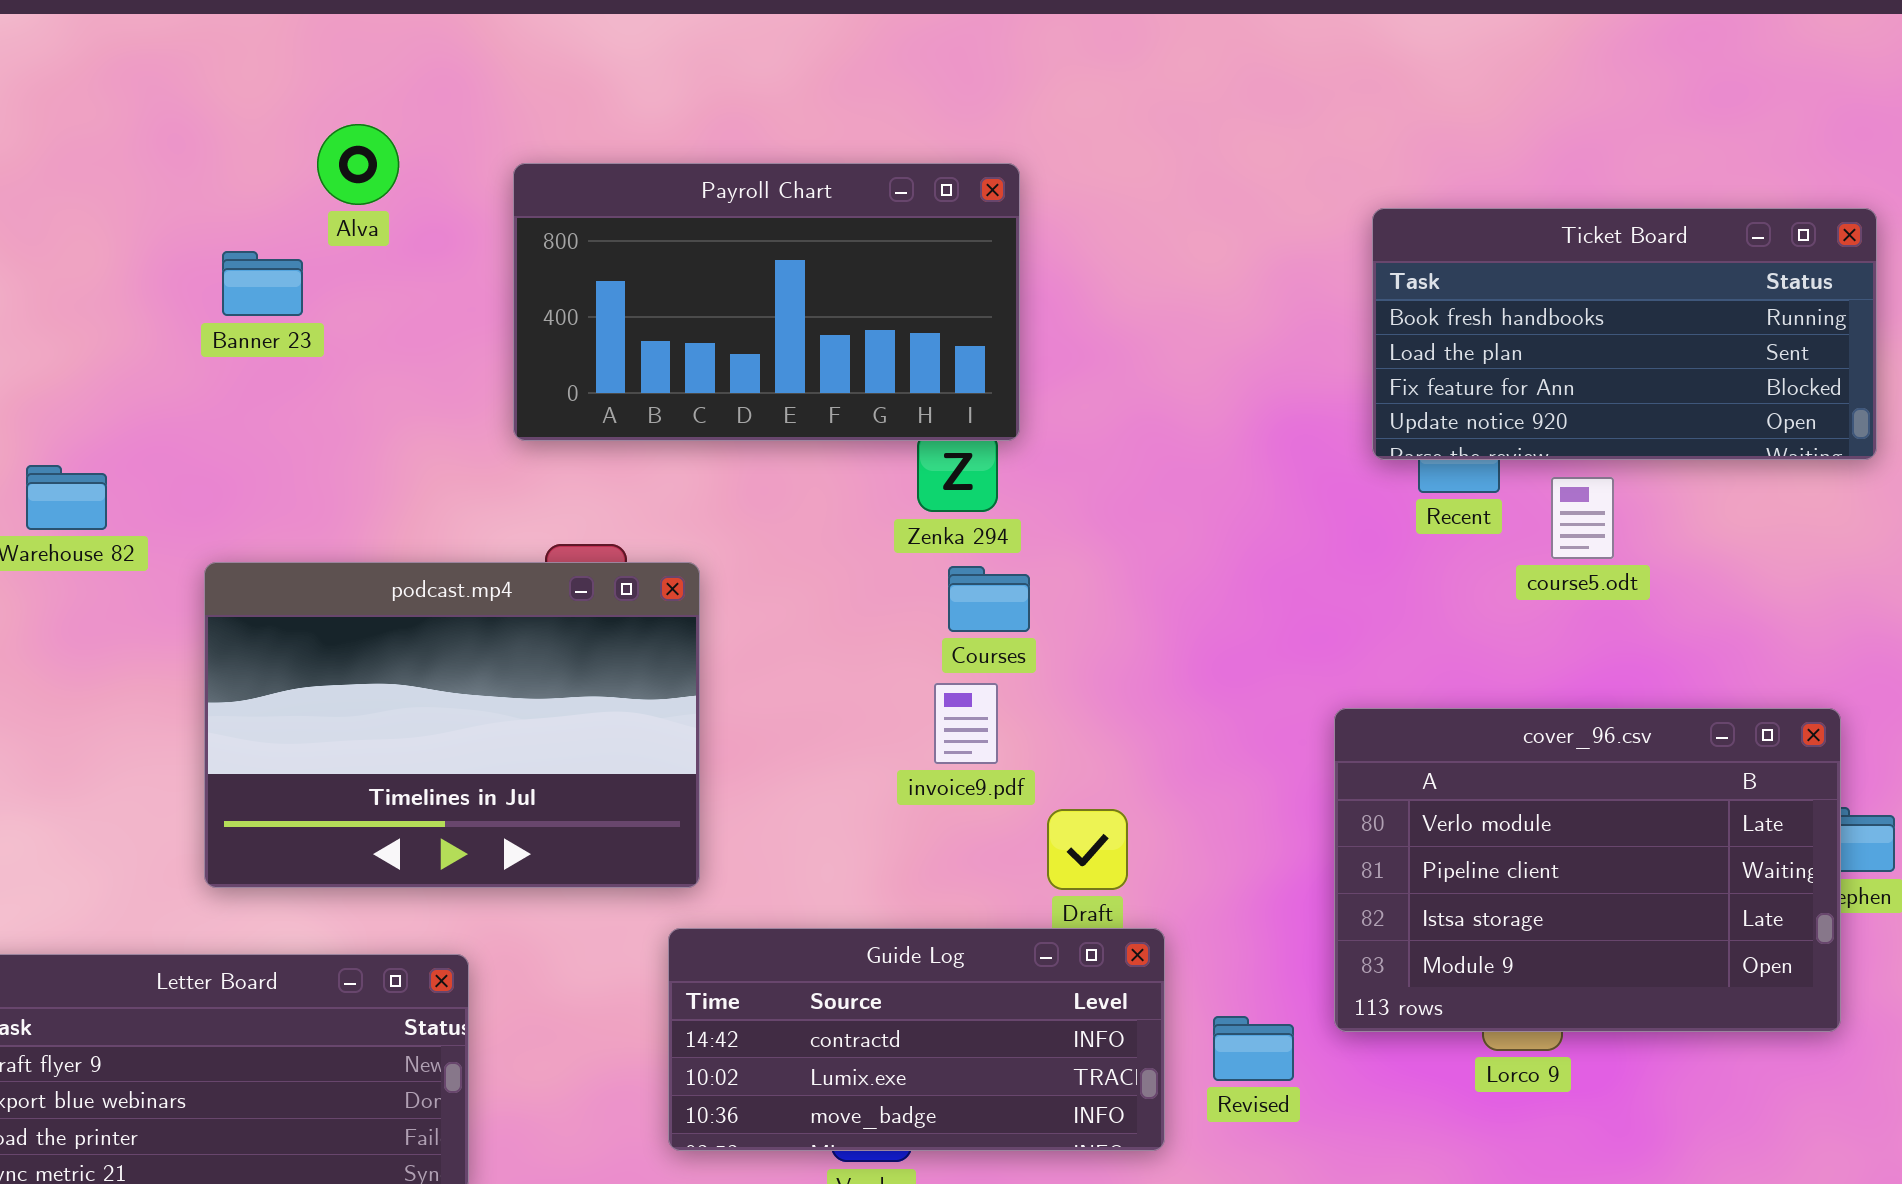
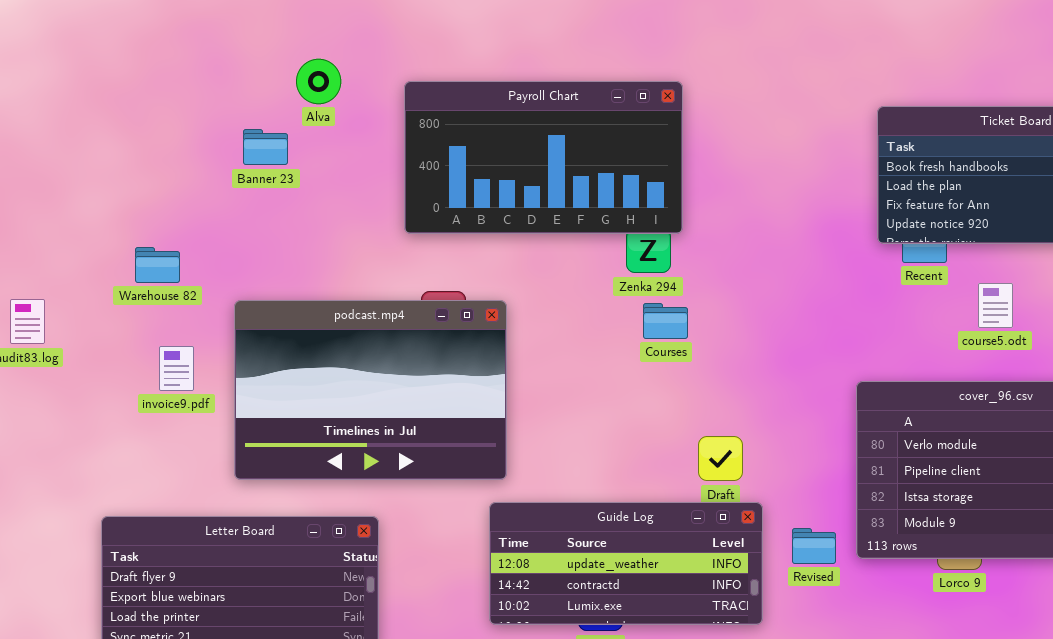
course5.odt: [1551,477,1614,559] -> [978,283,1013,328], moved
invoice9.pdf: [934,683,998,764] -> [159,346,194,391], moved
Guide Log: [668,928,1165,1151] -> [489,502,763,625], scrolled up 1 row
Revised: [1213,1016,1294,1081] -> [792,528,836,564], moved

